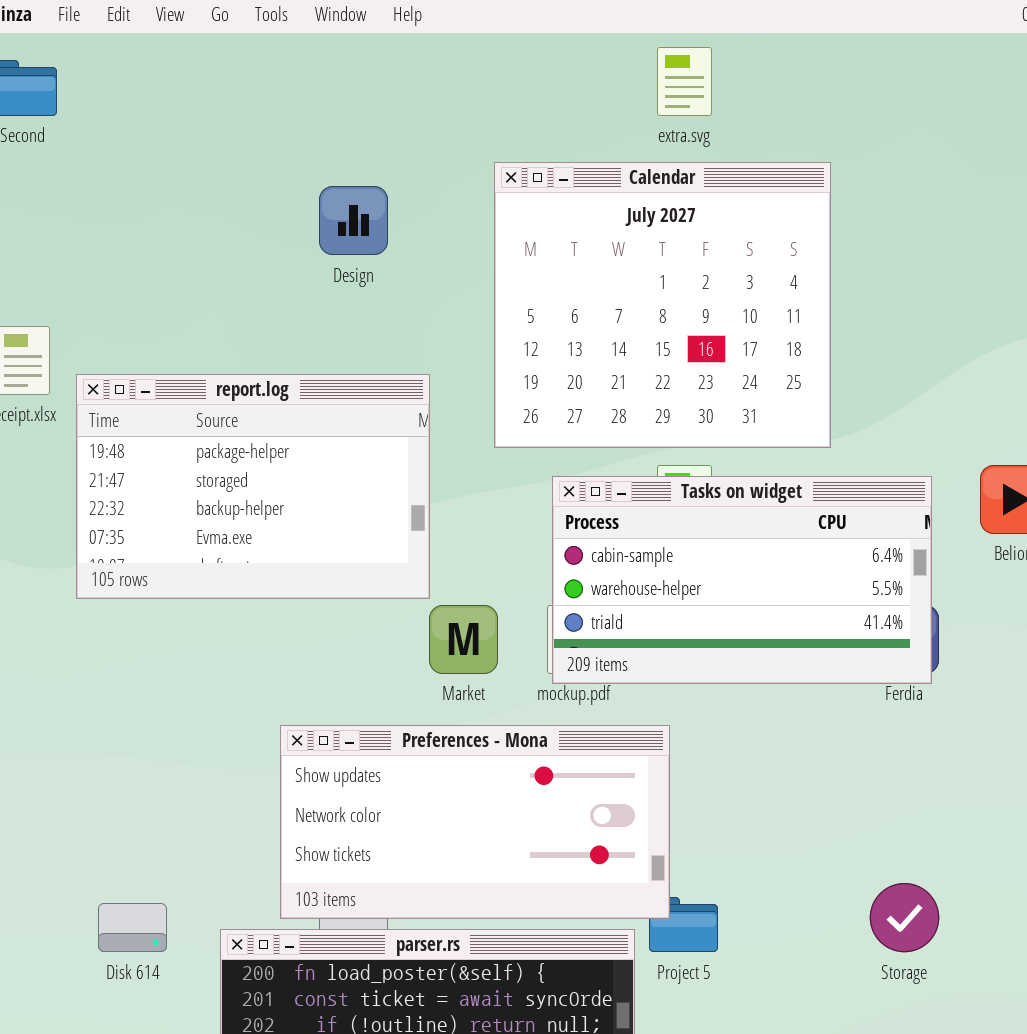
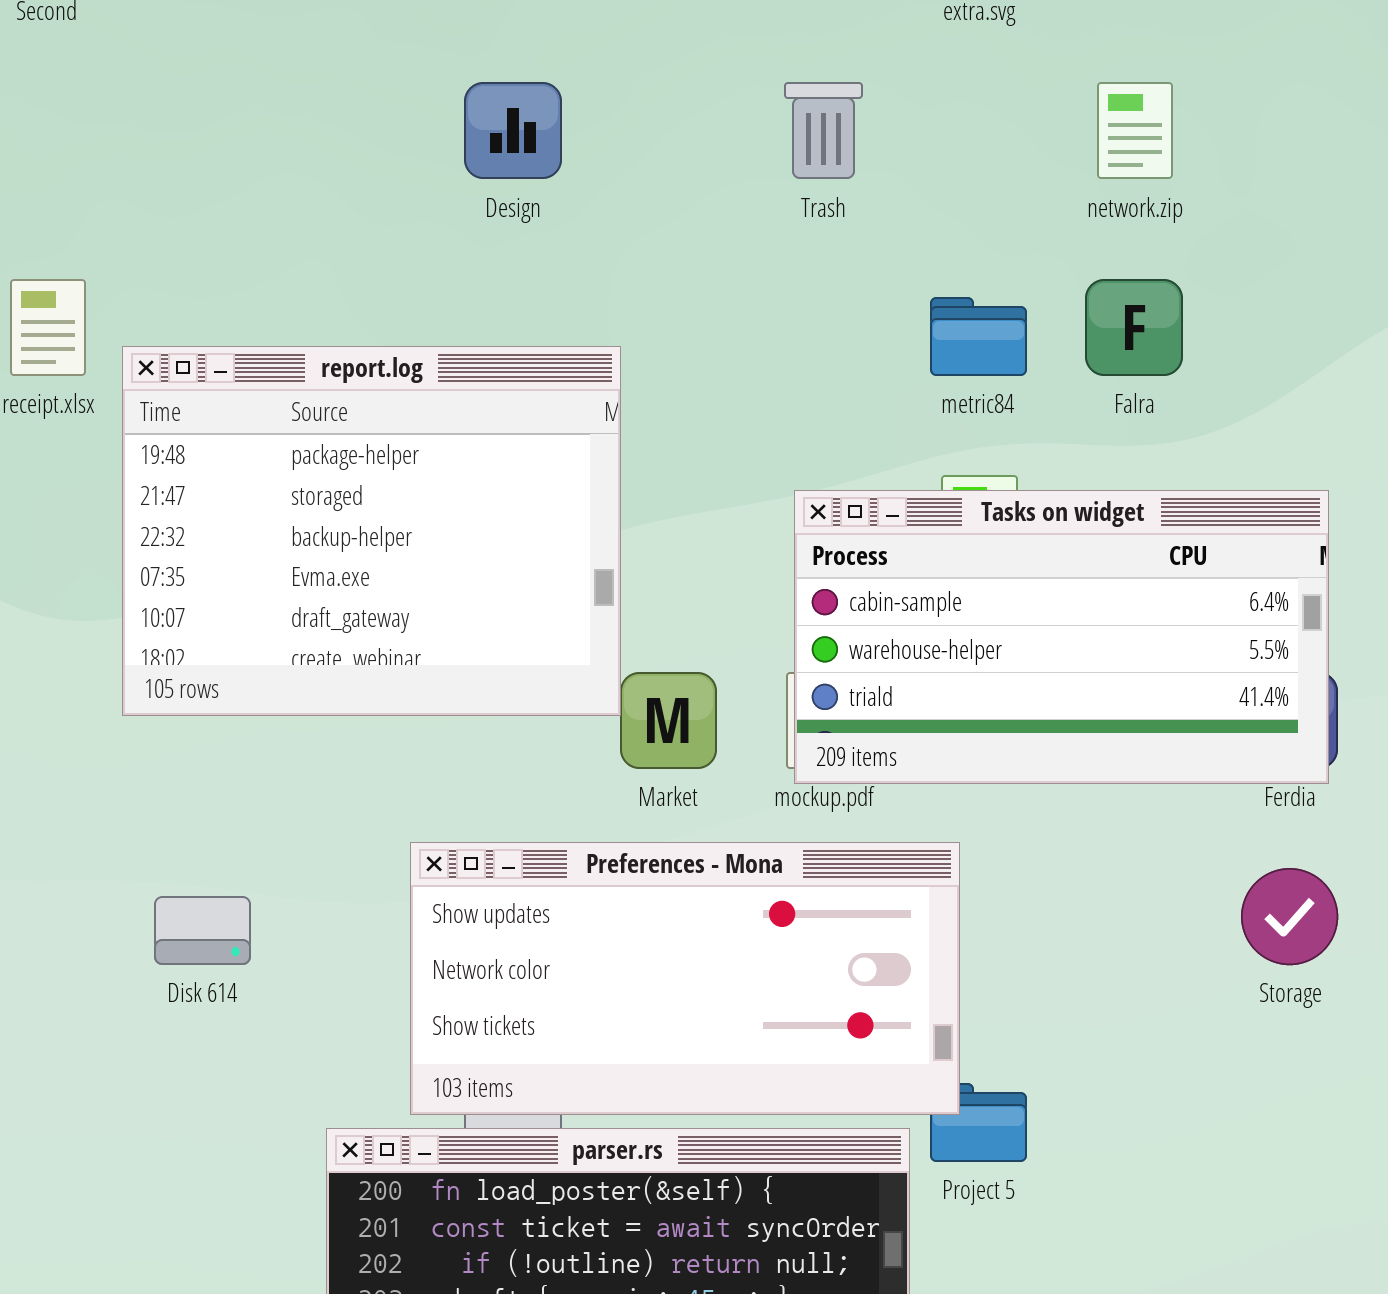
Calendar: [494,162,831,448] -> none, closed
report.log: [76,374,430,599] -> [122,346,621,716], resized
Storage: [870,883,939,952] -> [1241,868,1338,965], moved
Disk 614: [98,903,167,952] -> [154,896,251,965], moved

